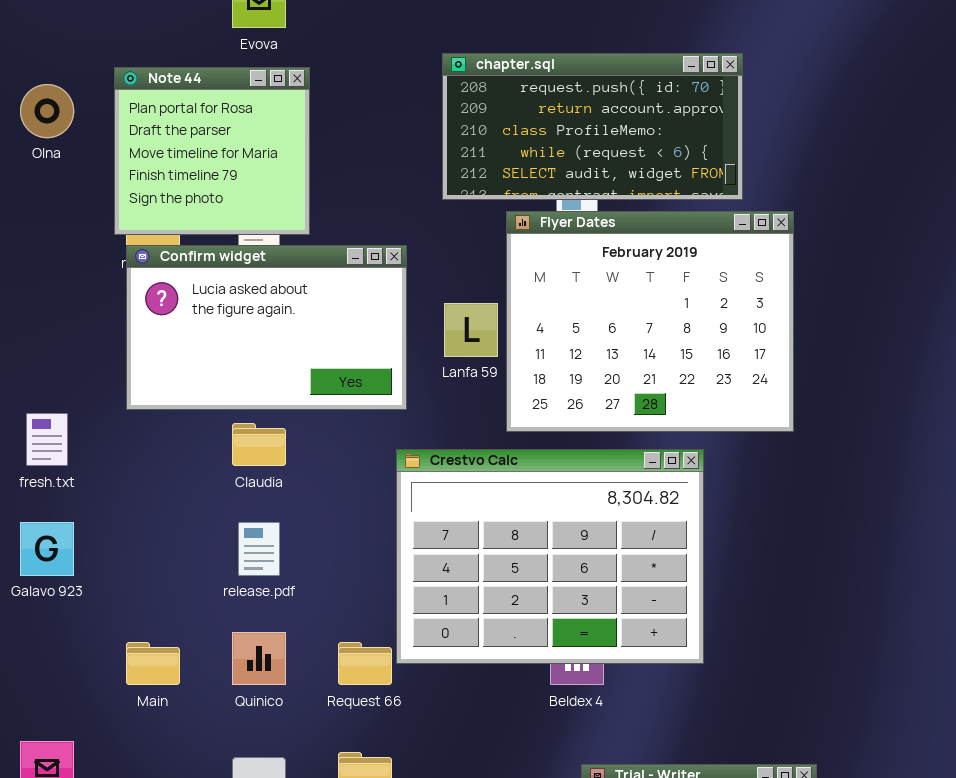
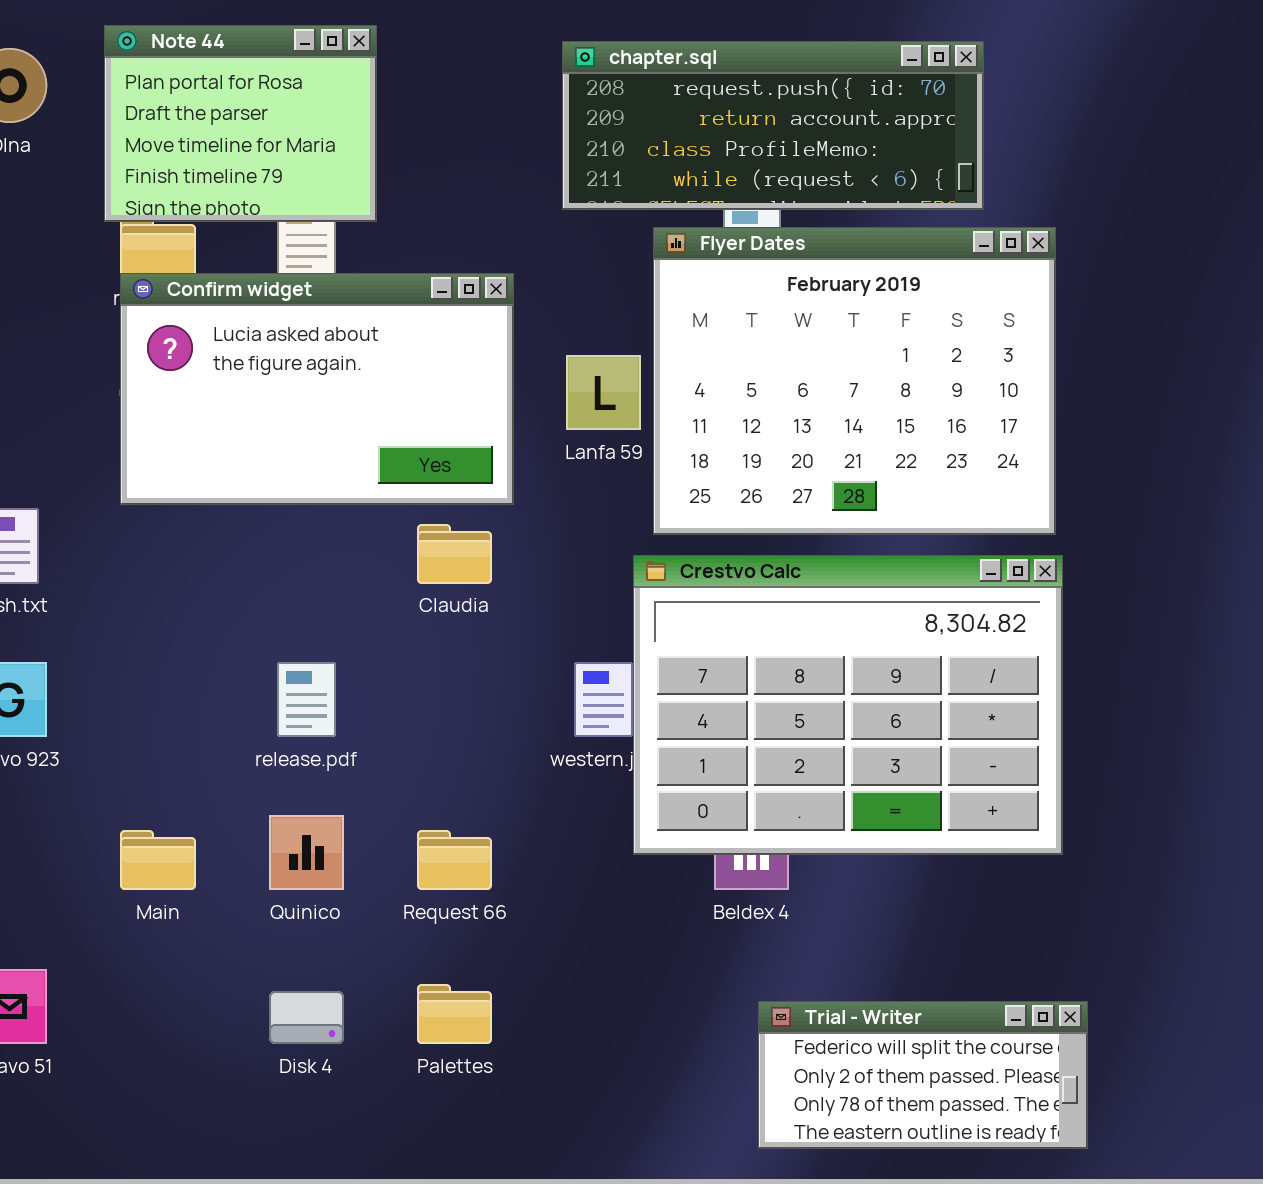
chapter.sql: [442,53,743,200] -> [562,41,984,210], resized
Note 44: [114,67,310,235] -> [104,25,377,222], resized
Claudia: [232,423,286,466] -> [417,524,492,584], moved
Crestvo Calc: [396,449,704,664] -> [633,555,1063,855], moved

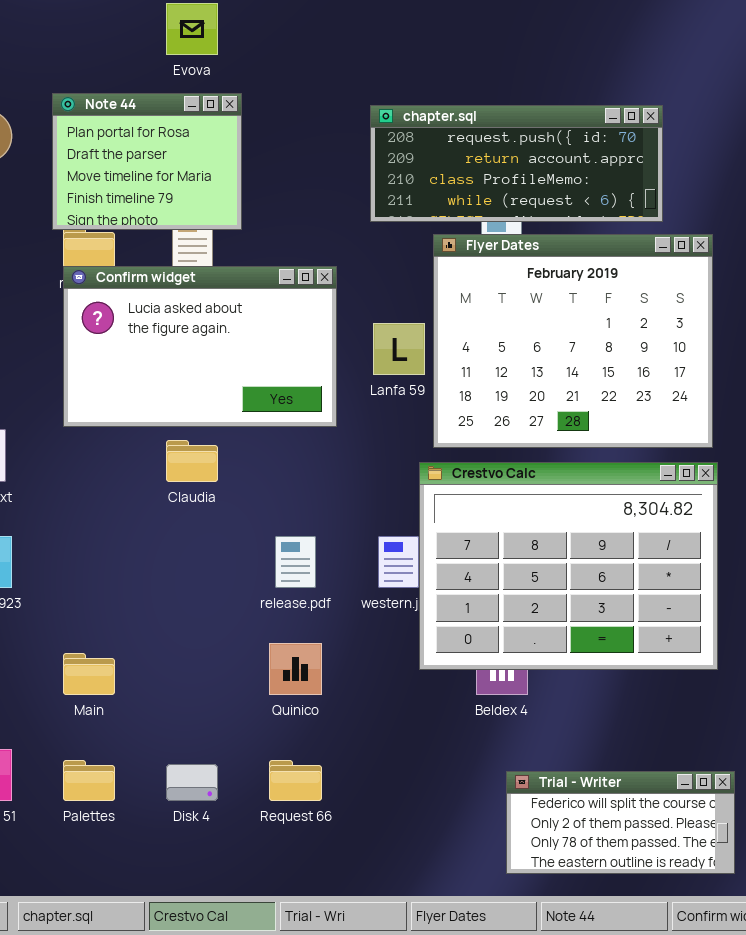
Claudia: [417,524,492,584] -> [166,440,218,482], moved
release.pdf: [277,662,336,737] -> [275,536,316,588], moved
Quinico: [269,815,344,890] -> [269,643,322,695], moved
Request 66: [417,830,492,890] -> [269,760,322,801], moved
Palettes: [417,984,492,1044] -> [63,760,115,801], moved

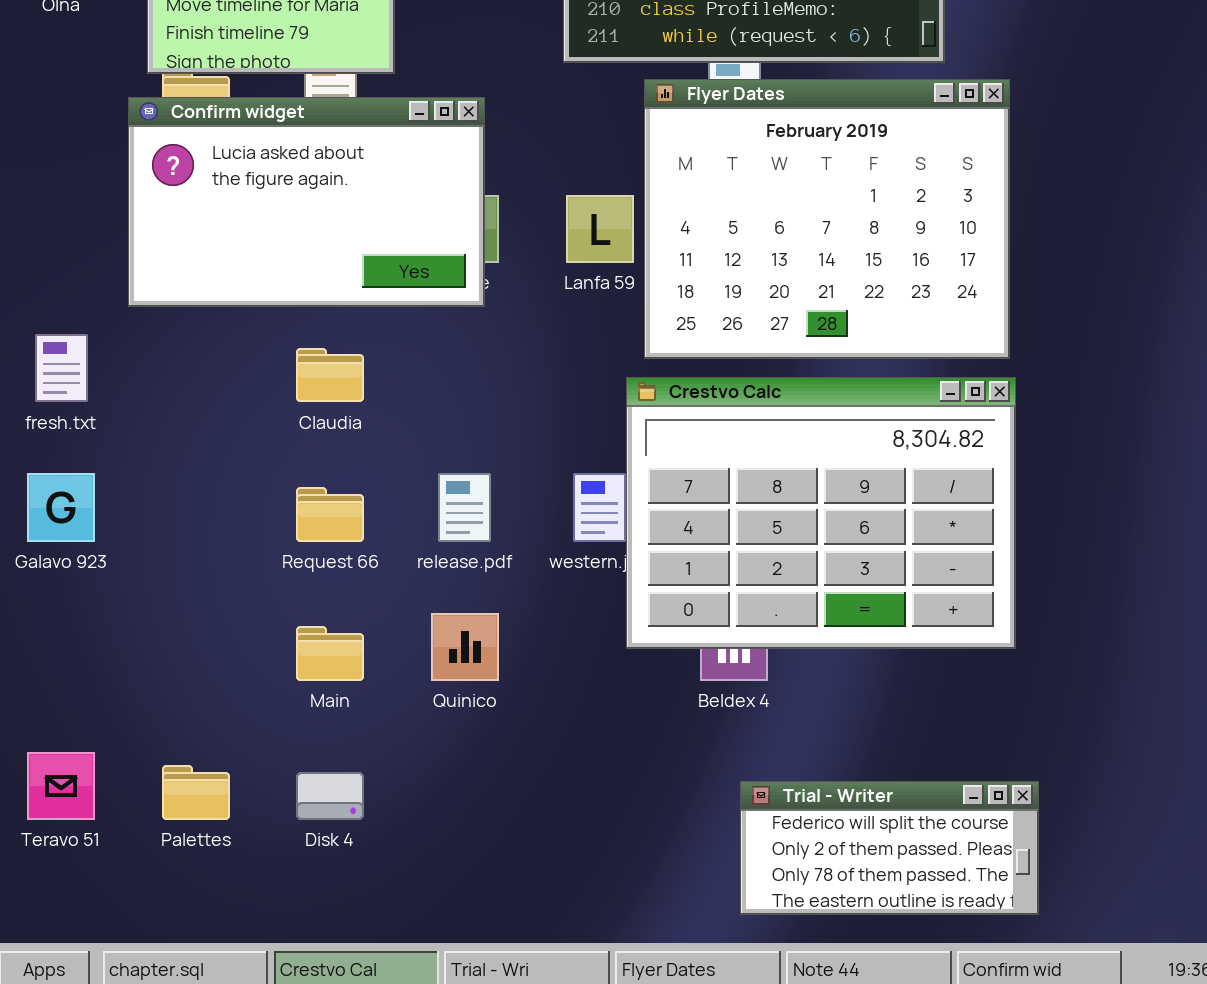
Confirm widget: [63,266,337,427] -> [128,97,485,307], moved
Main: [63,653,115,695] -> [296,626,364,681], moved
Request 66: [269,760,322,801] -> [296,487,364,542], moved

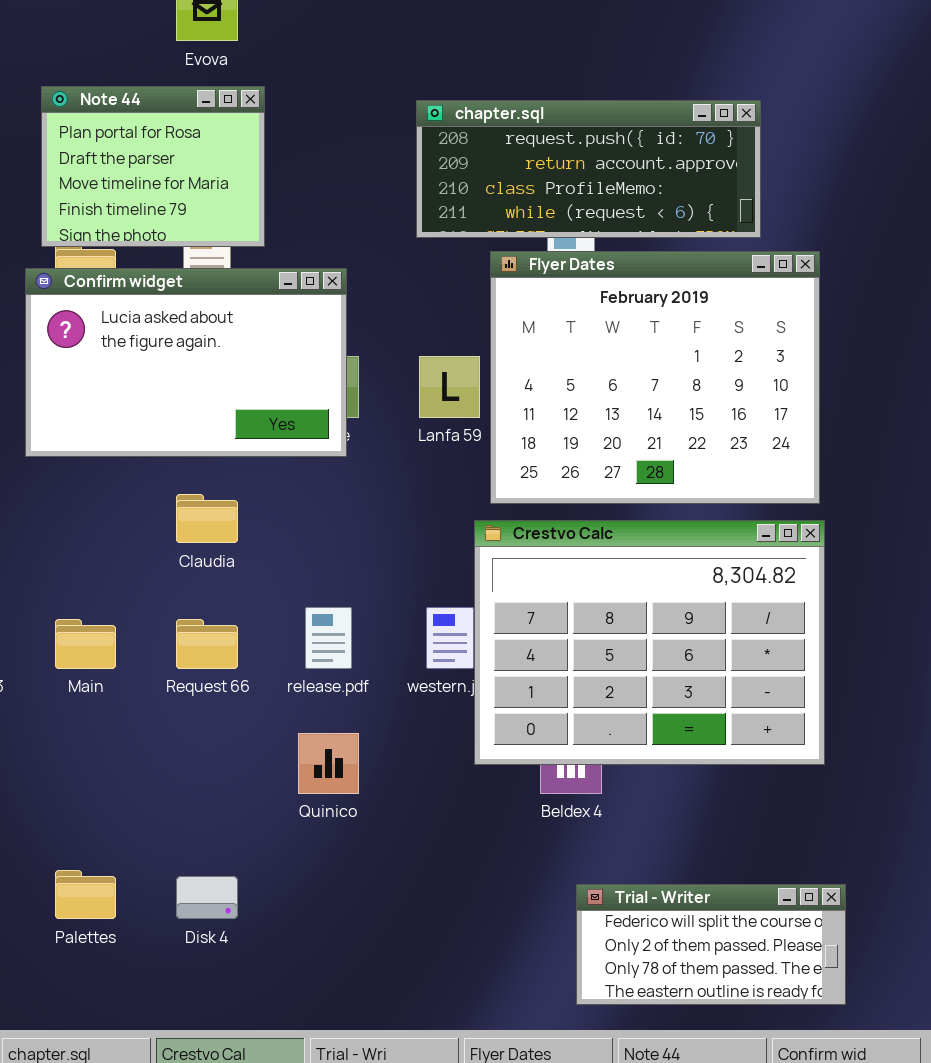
Main: [296,626,364,681] -> [55,619,116,669], moved

